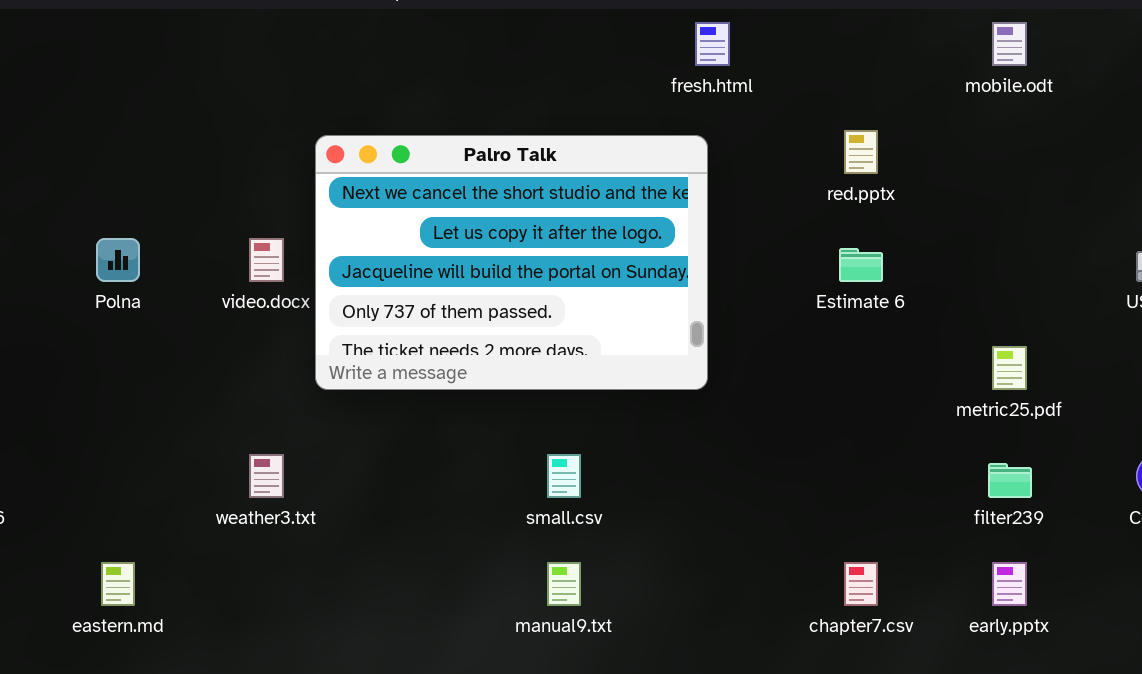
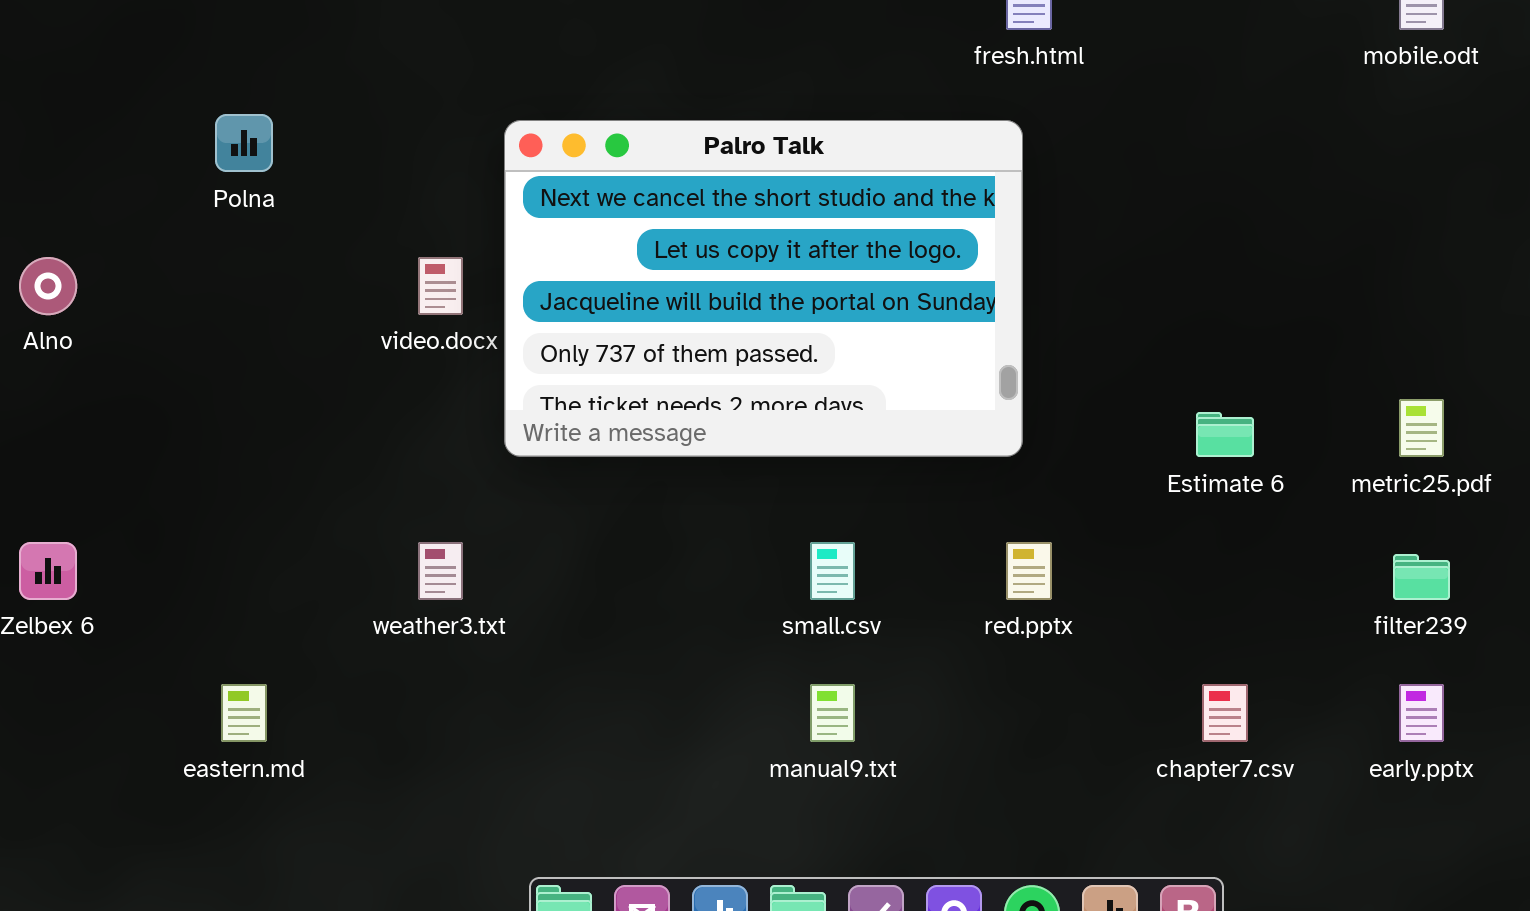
red.pptx: [844,130,878,174] -> [1006,542,1052,600], moved
Polna: [96,238,140,282] -> [215,114,273,172], moved
Estimate 6: [839,248,883,282] -> [1196,412,1254,457], moved

